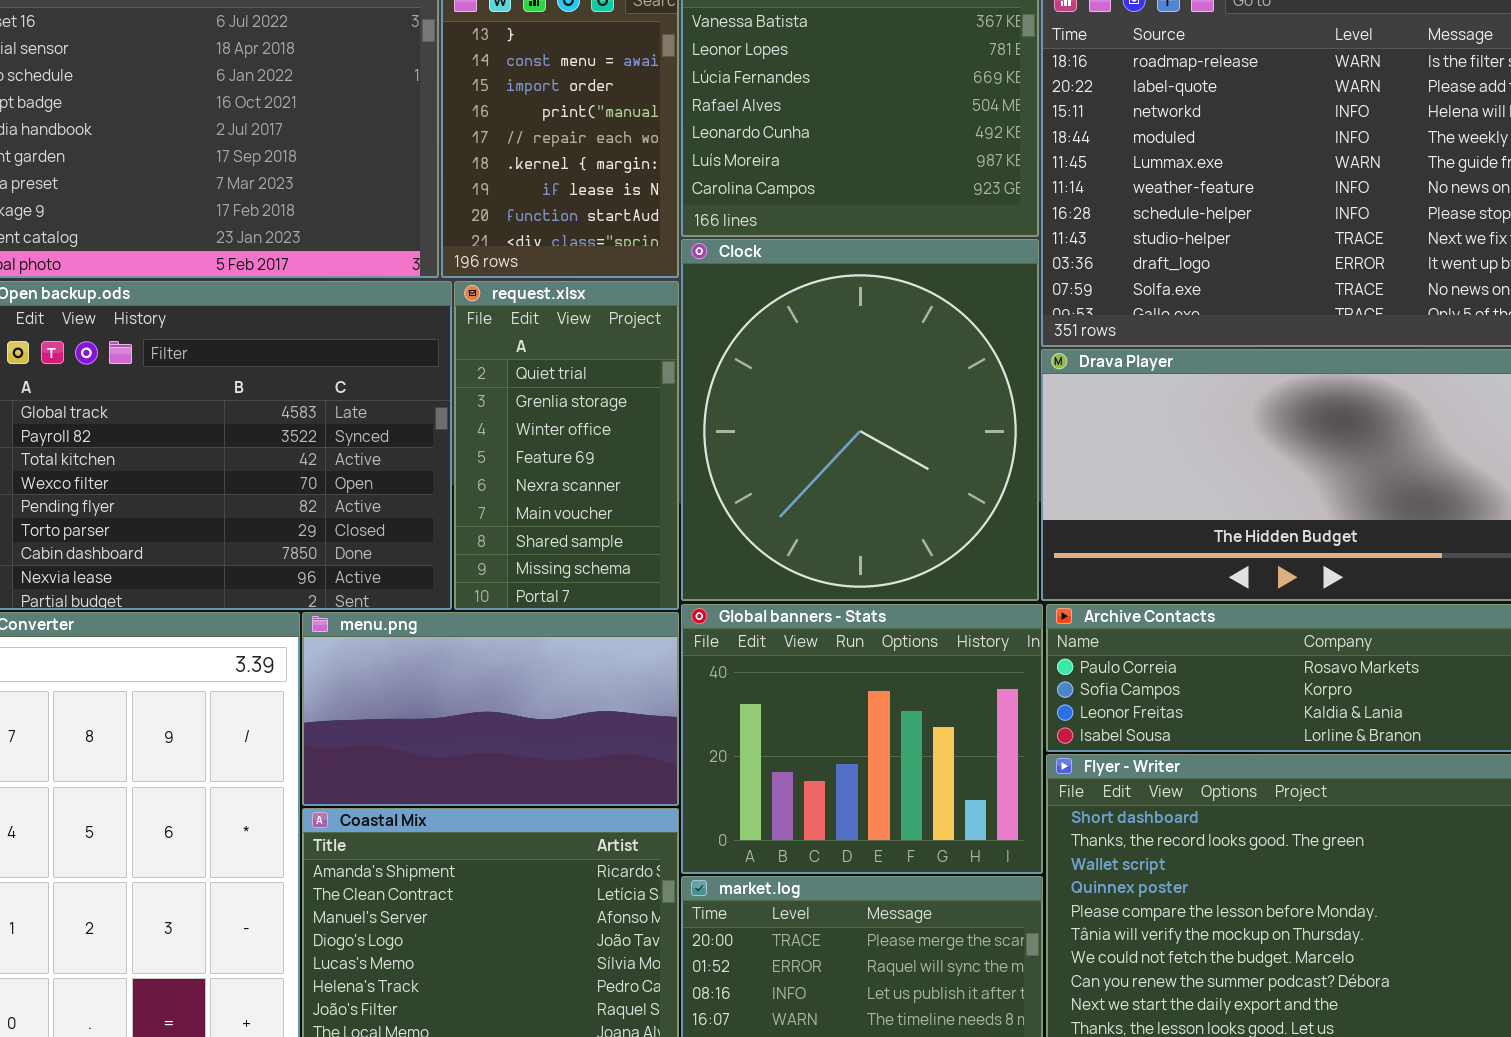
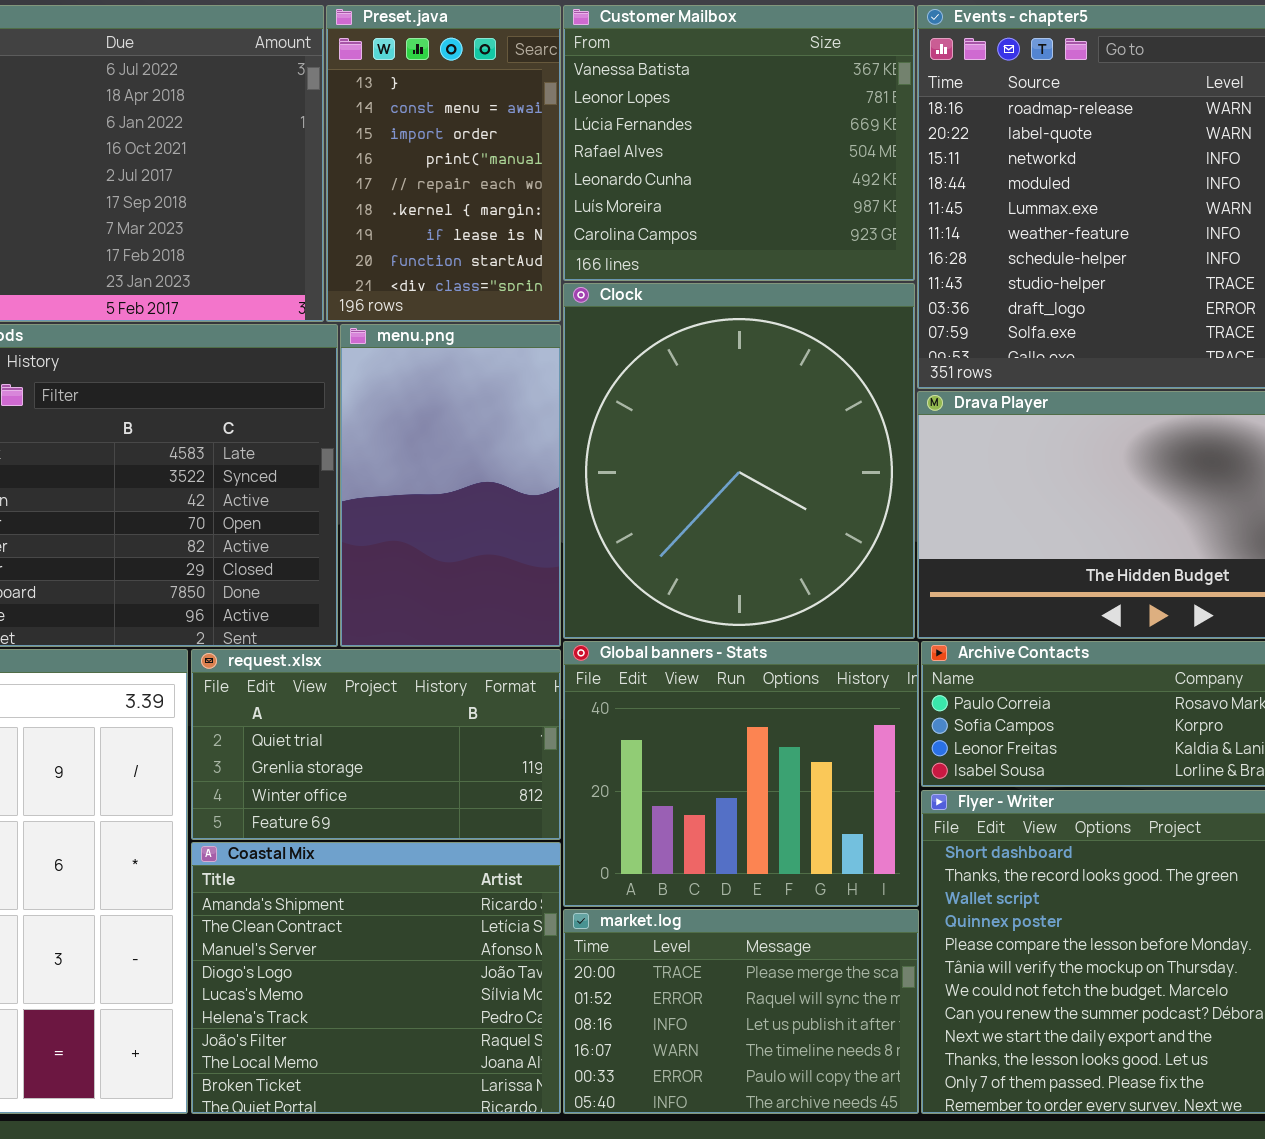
request.xlsx: [454,281,679,610] -> [191,649,561,840], moved, resized
menu.png: [302,612,679,806] -> [340,324,561,647], moved, resized

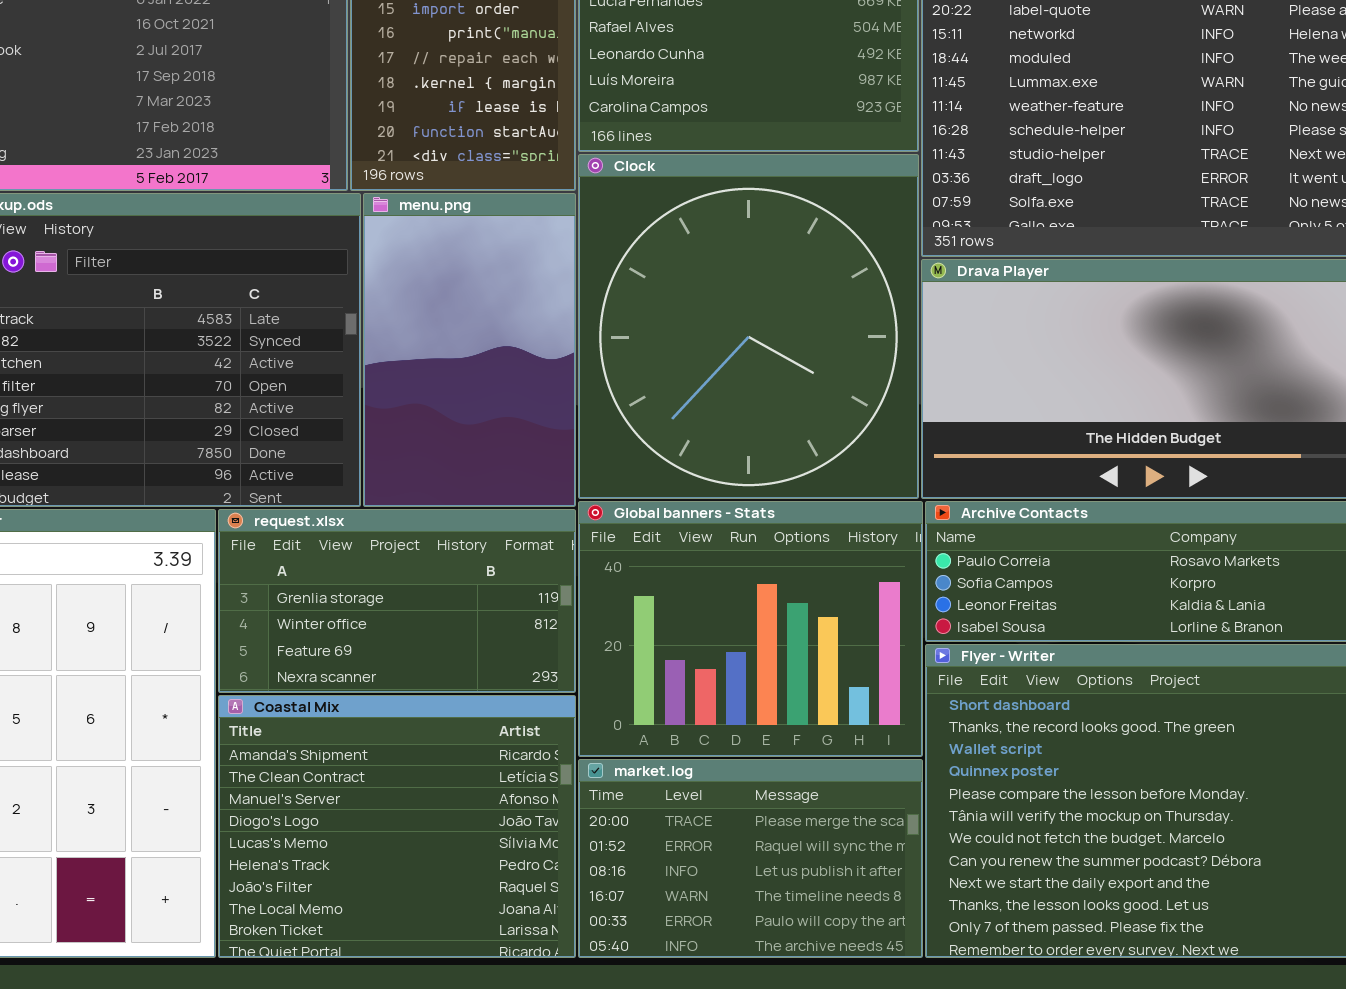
request.xlsx: [191,649,561,840] -> [218,509,576,693], scrolled down 1 row

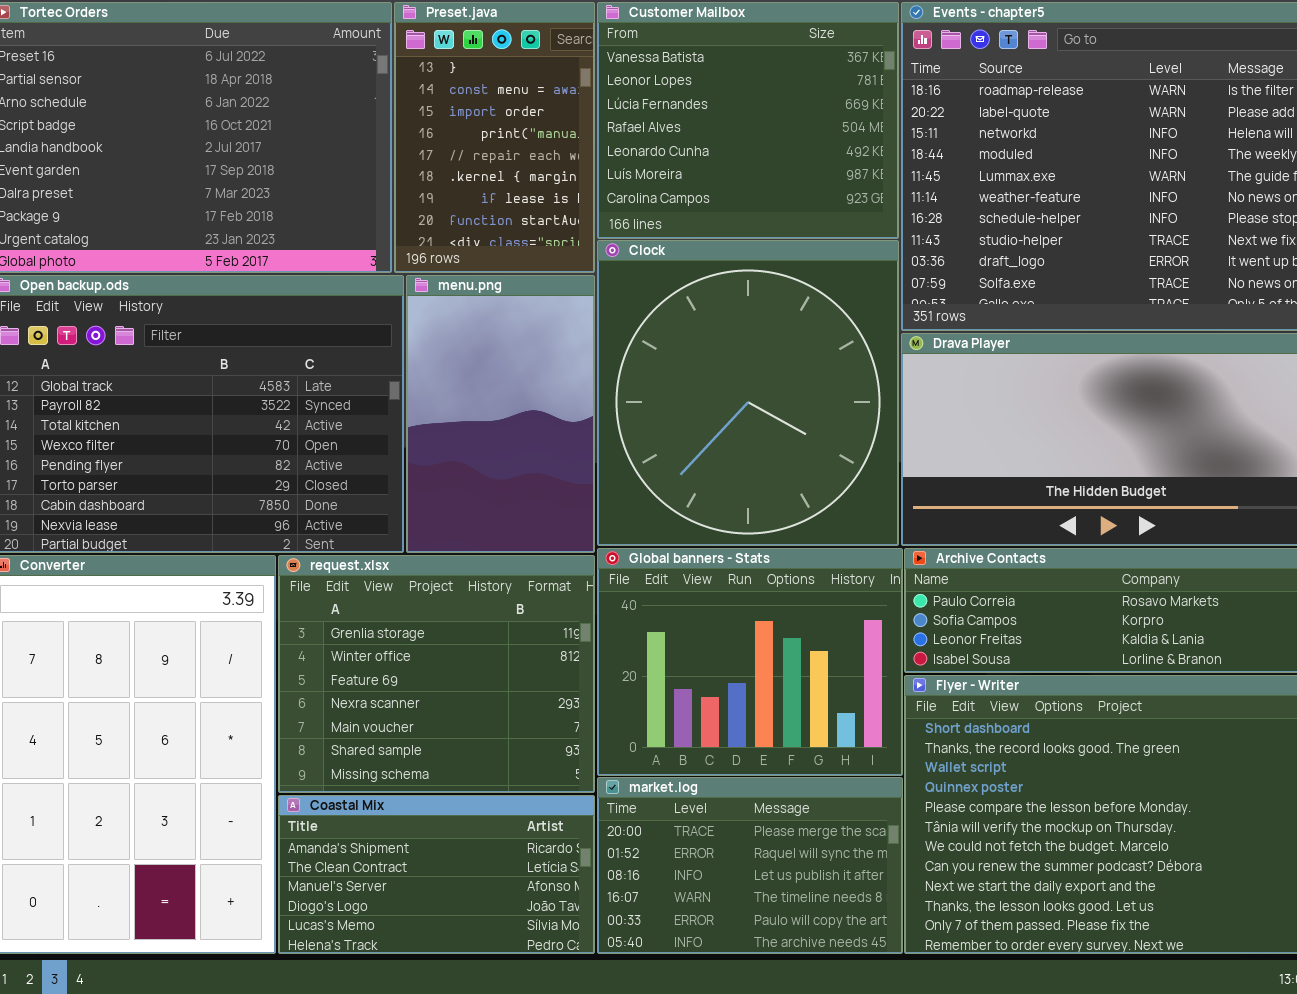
request.xlsx: [218,509,576,693] -> [278,555,595,793], resized
Coastal Mix: [218,695,576,958] -> [278,795,595,954], resized

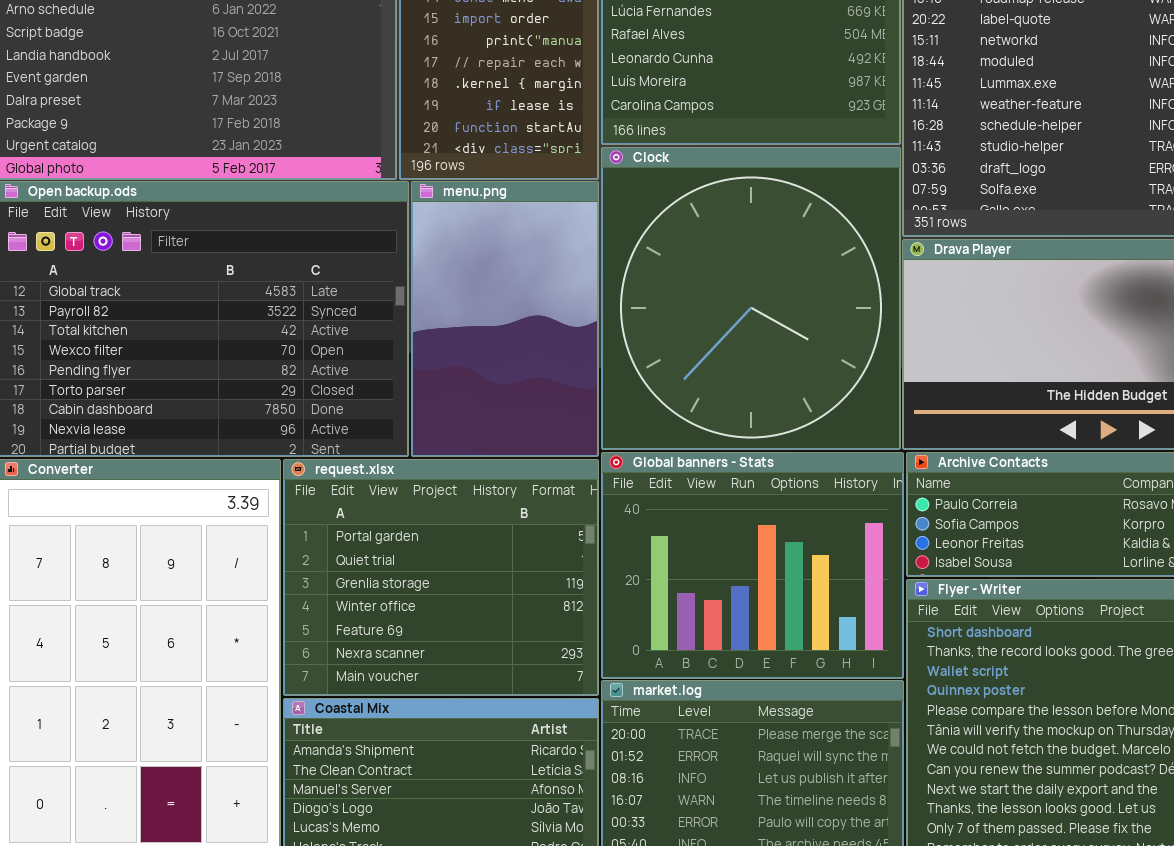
request.xlsx: [278,555,595,793] -> [283,459,599,696], scrolled up 2 rows

